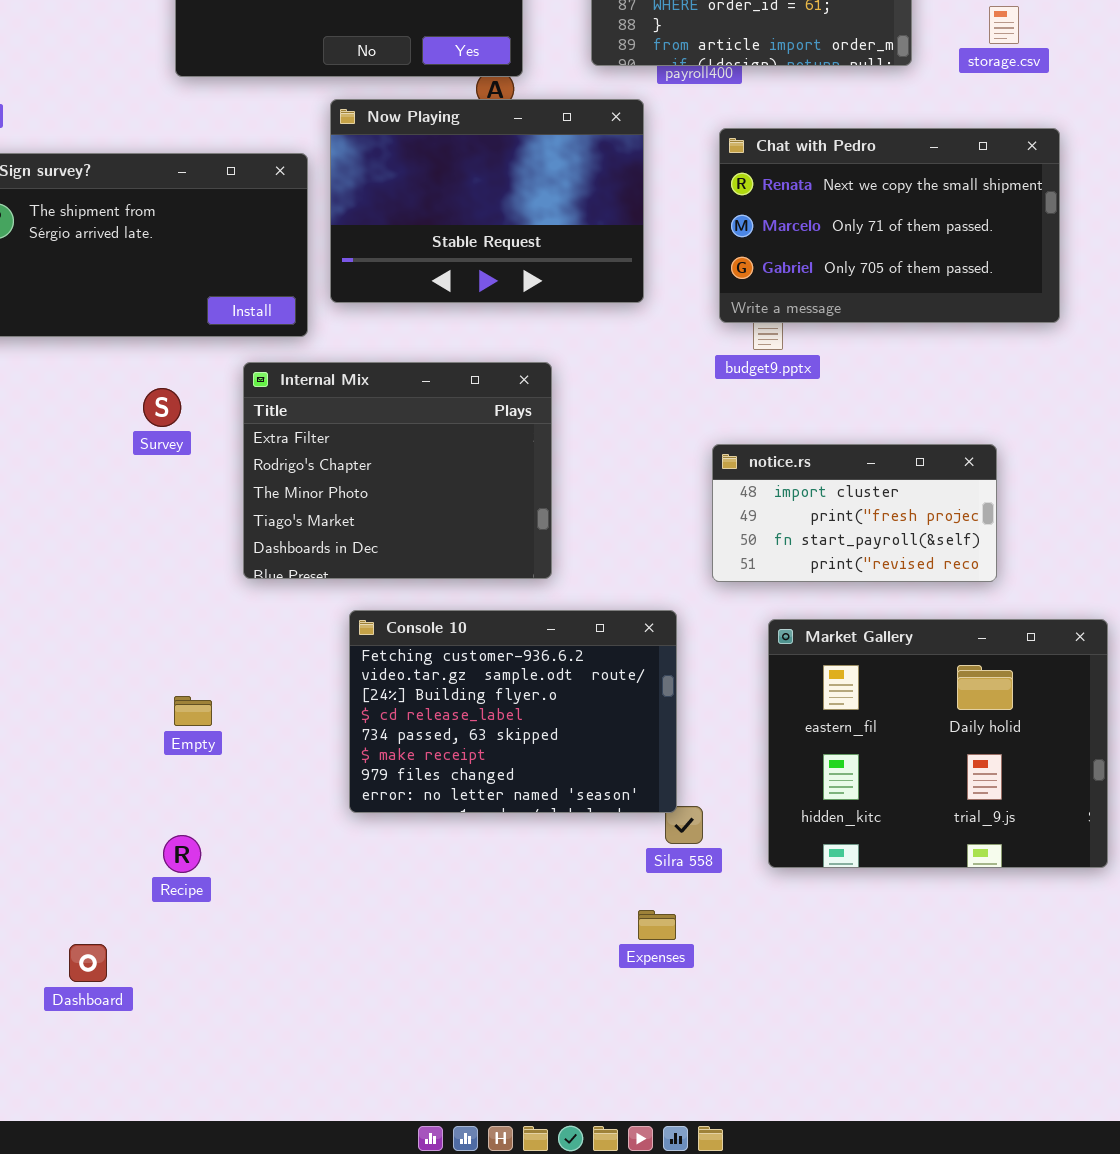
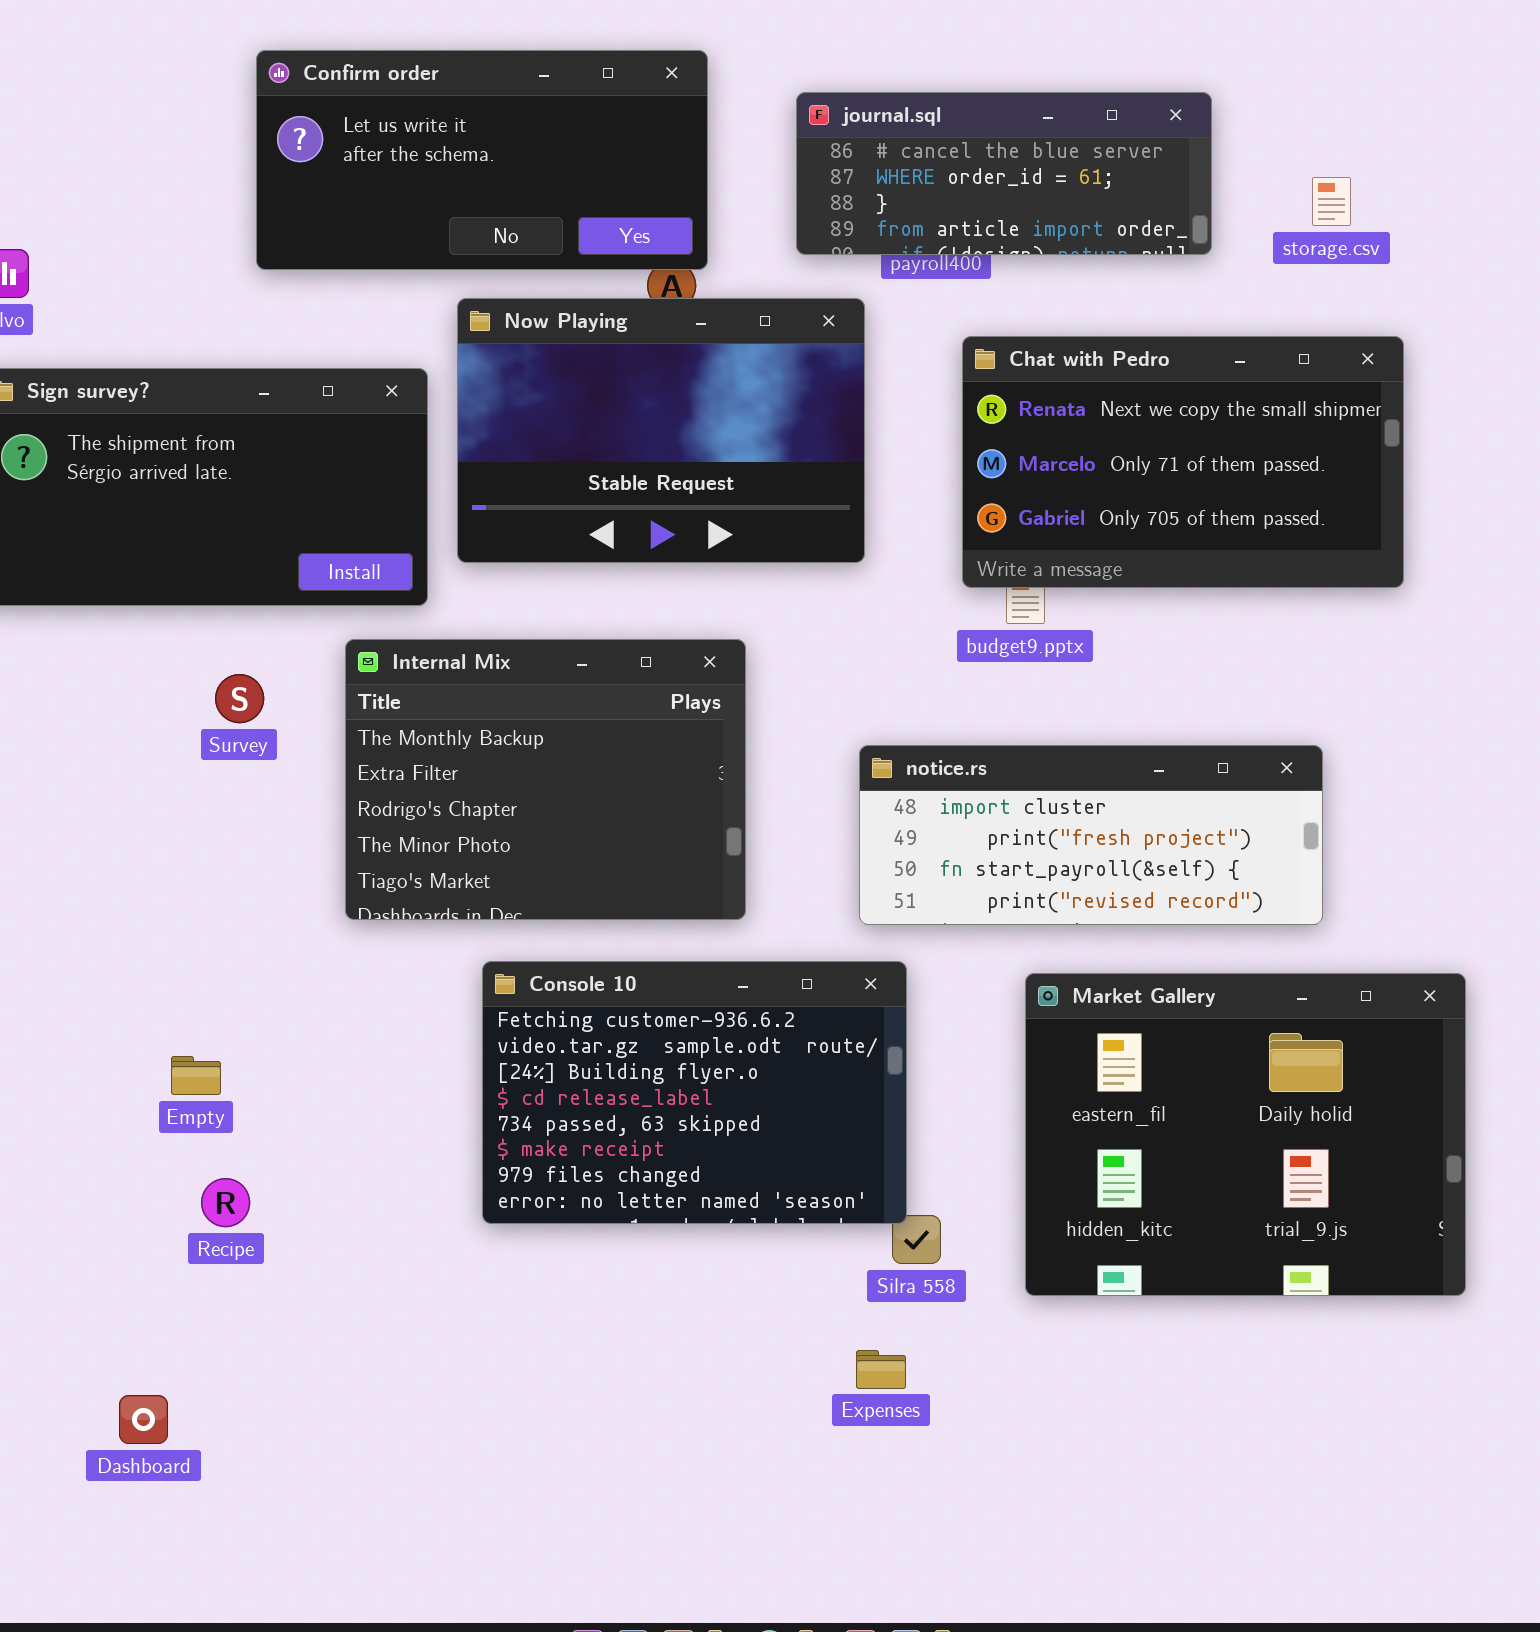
Internal Mix: [243,362,552,579] -> [345,639,746,920], scrolled up 1 row
notice.rs: [712,444,997,582] -> [859,745,1323,925], resized
Empty: [174,696,212,726] -> [171,1056,221,1095], moved
Recipe: [163,835,201,873] -> [201,1178,250,1227], moved

